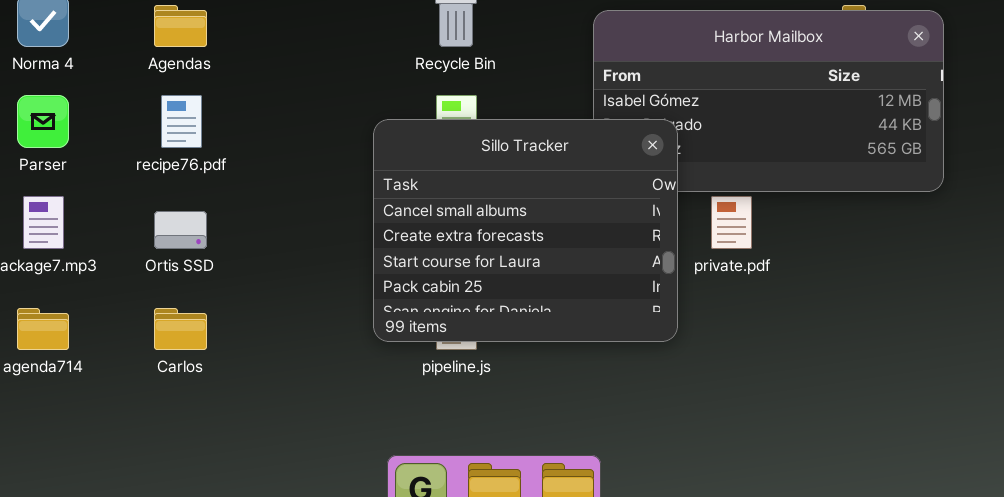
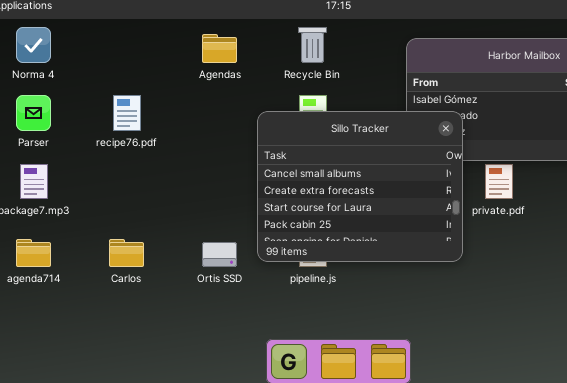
Agendas: [154,5,207,47] -> [202,34,237,63], moved
Ortis SSD: [154,211,207,249] -> [202,242,237,267], moved

